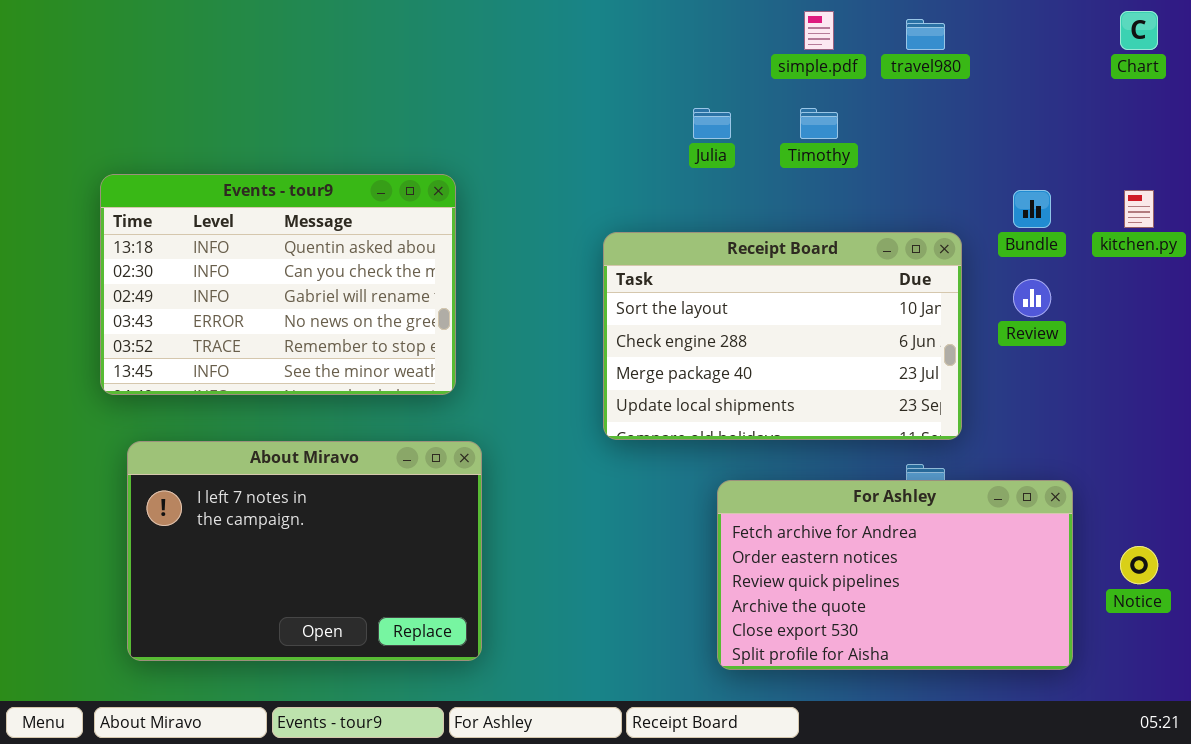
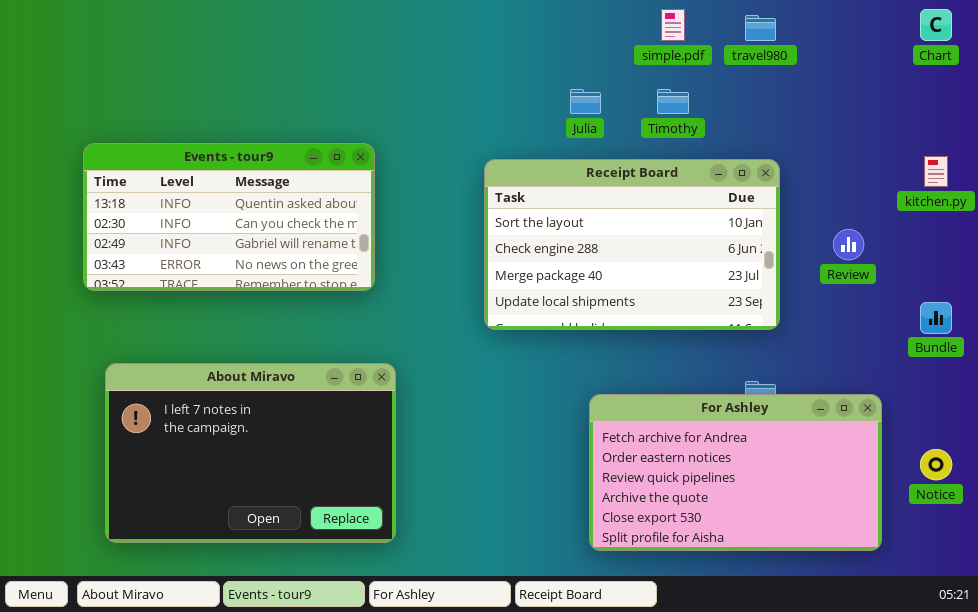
Events - tour9: [100,174,456,395] -> [83,143,375,291], resized
Bundle: [1013,190,1051,228] -> [920,302,952,334], moved
Receipt Board: [603,232,962,440] -> [484,159,780,330], moved

